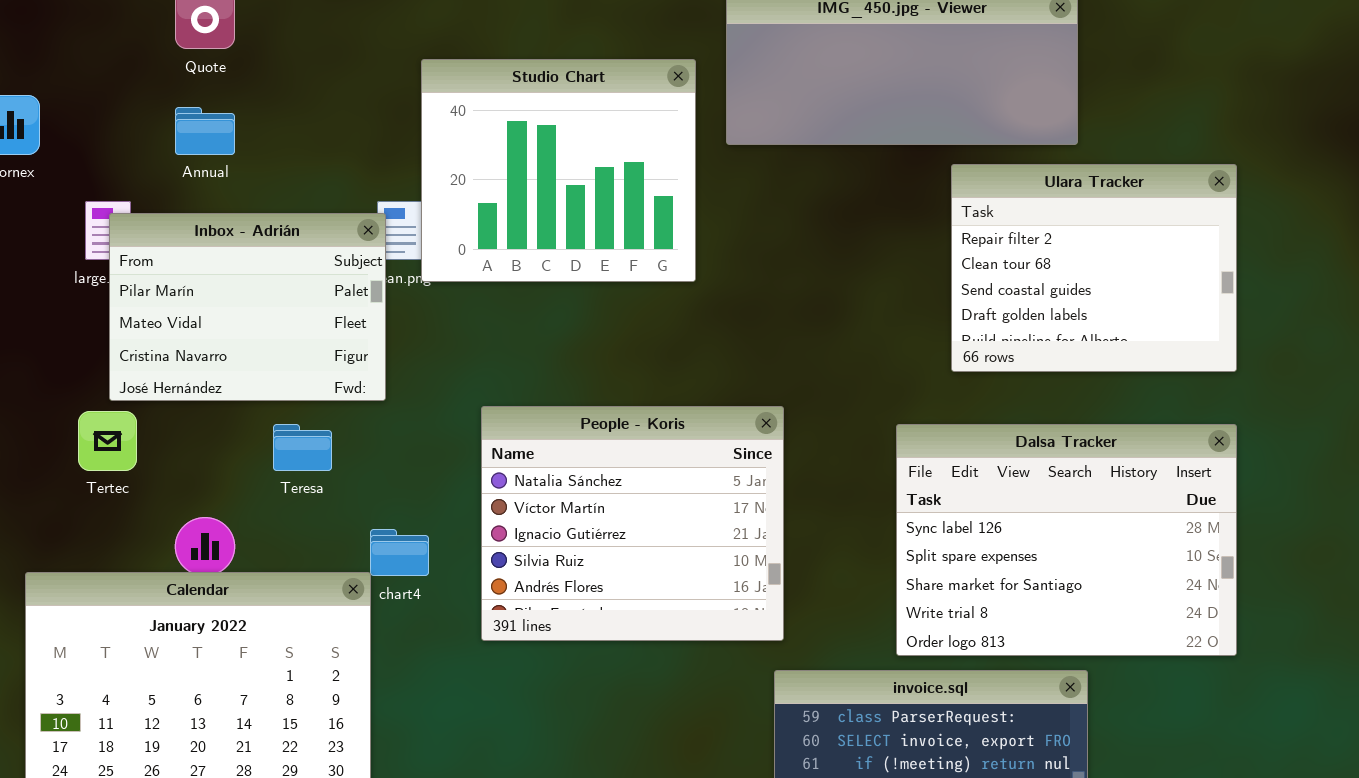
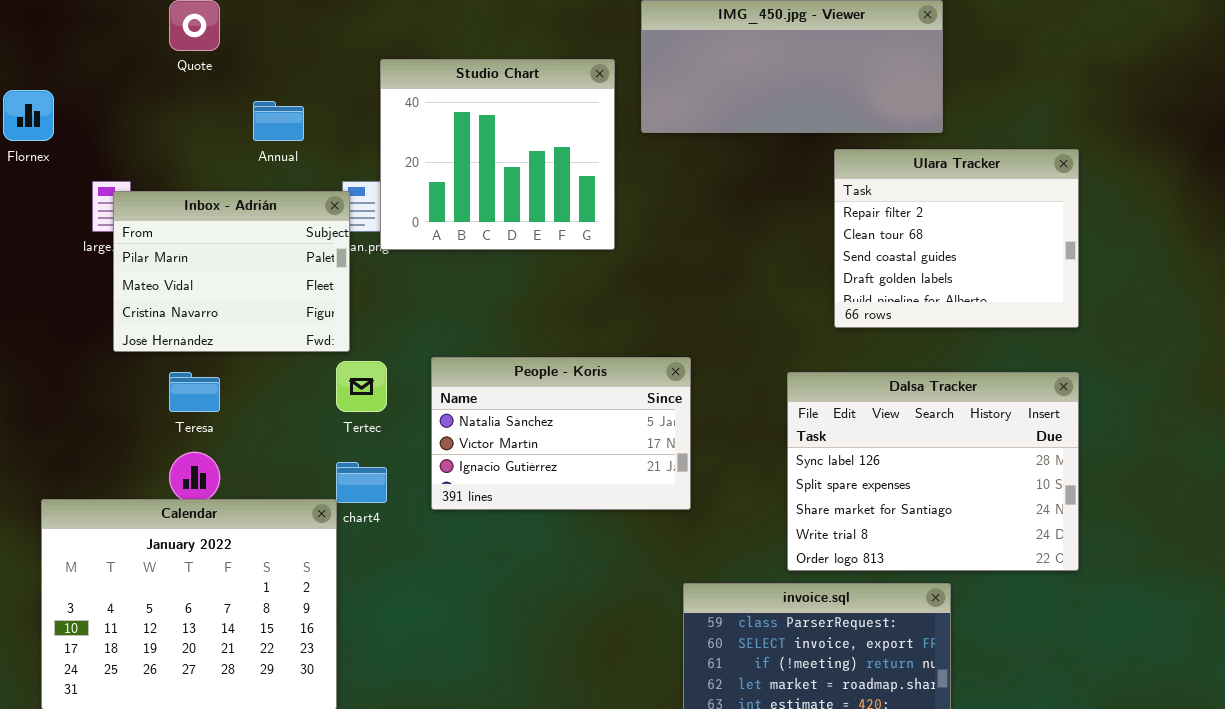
Annual: [175,107,235,155] -> [253,101,304,141], moved
People - Koris: [481,406,784,641] -> [431,357,691,510], resized
Tertec: [78,411,137,471] -> [336,361,387,412], moved
Teresa: [273,424,332,471] -> [169,372,220,412], moved

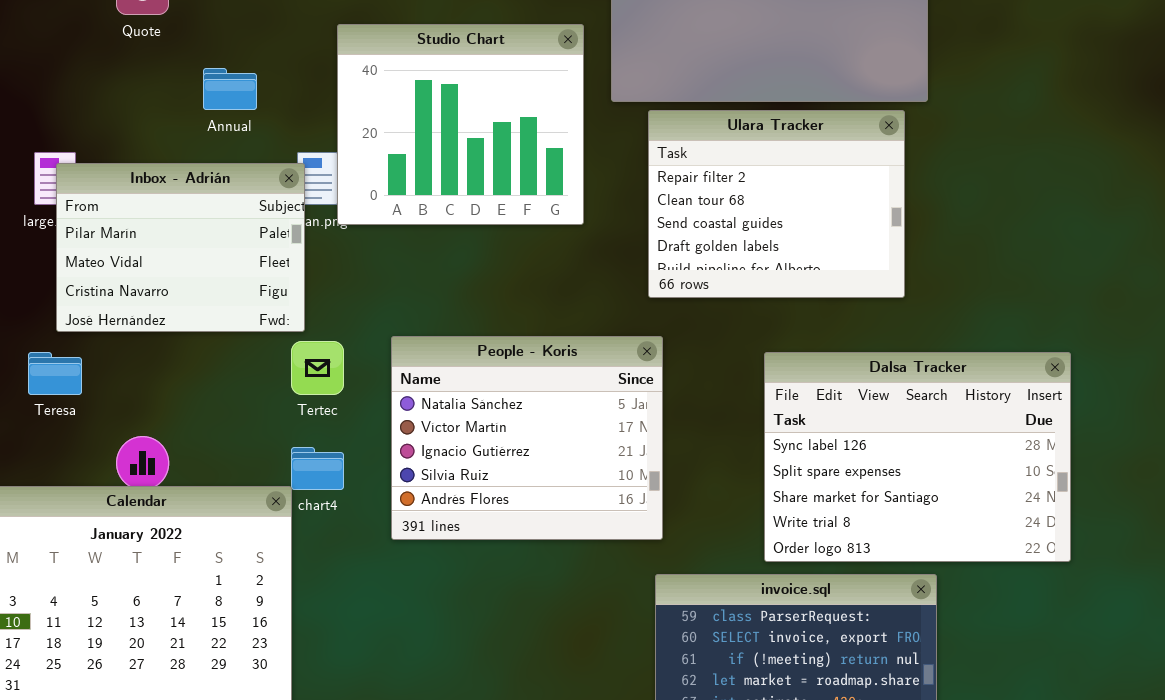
Ulara Tracker: [834,149,1079,328] -> [648,110,905,298], moved
People - Koris: [431,357,691,510] -> [391,336,663,540], resized
Teresa: [169,372,220,412] -> [28,352,82,395], moved

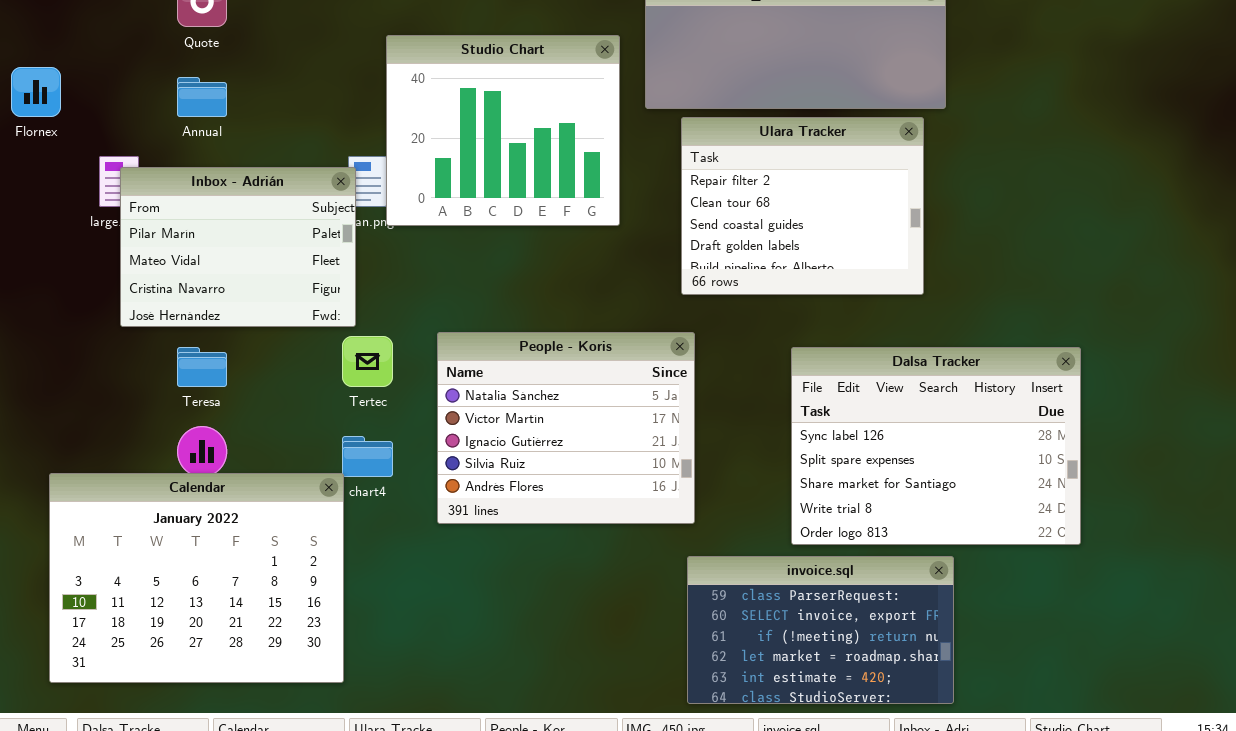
Annual: [203,68,257,110] -> [177,77,227,117], moved
Teresa: [28,352,82,395] -> [177,347,227,387], moved

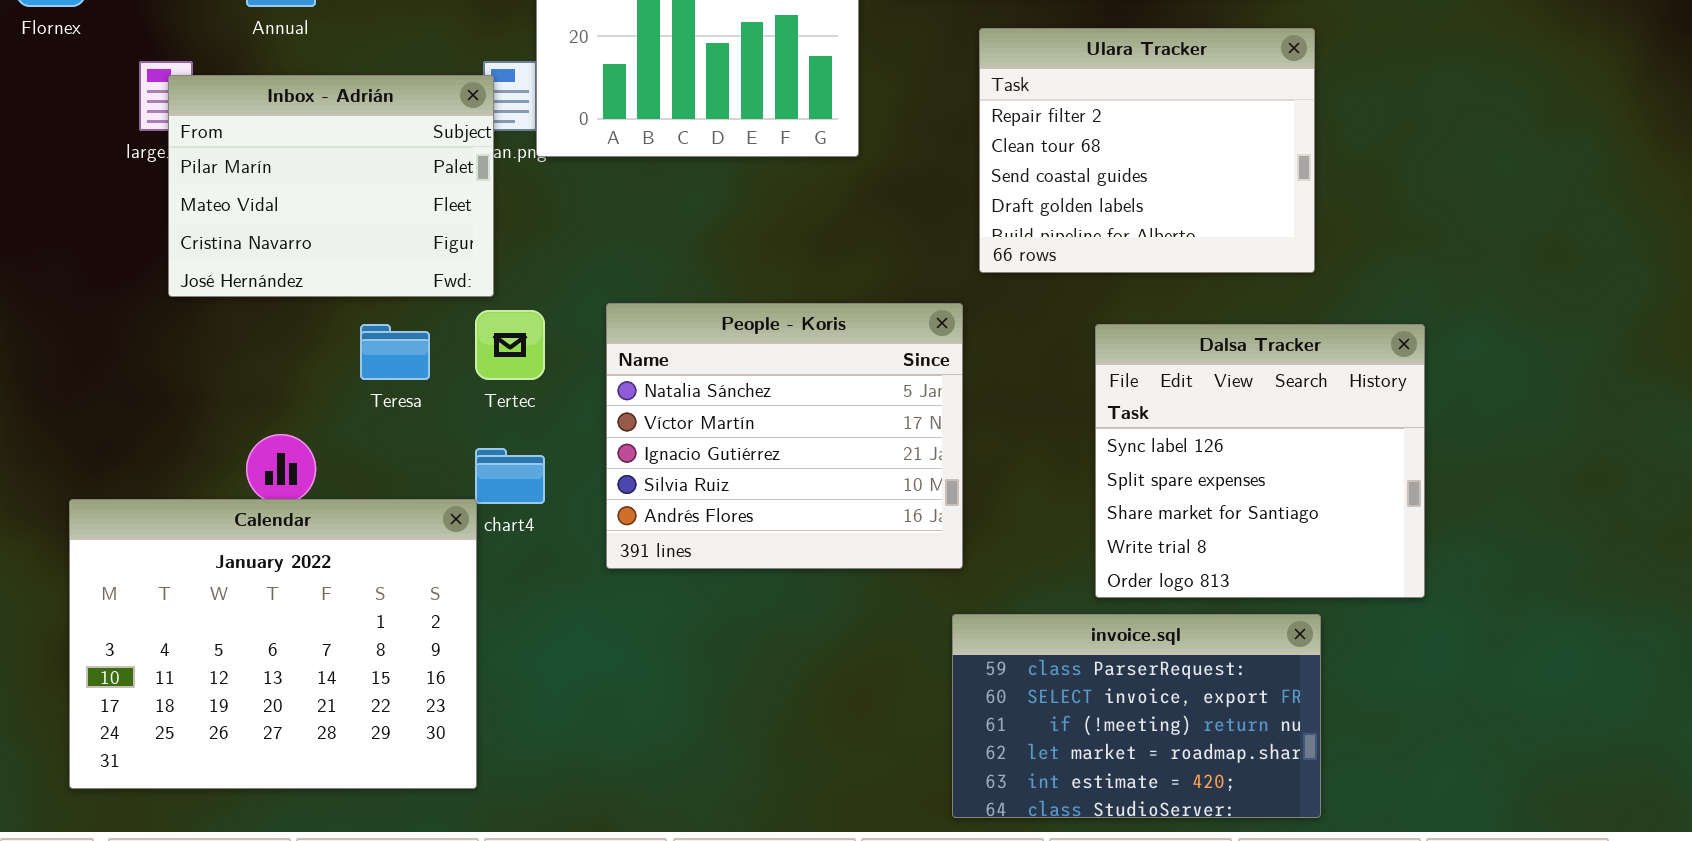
Ulara Tracker: [681,117,924,295] -> [979,28,1315,273], moved
Teresa: [177,347,227,387] -> [360,324,430,380], moved
Dalsa Tracker: [791,347,1081,545] -> [1095,324,1425,598], resized

